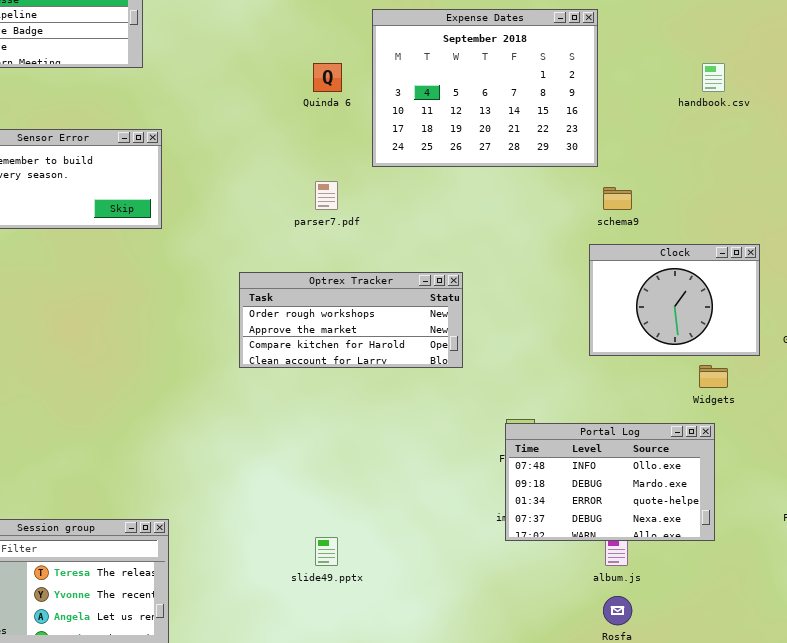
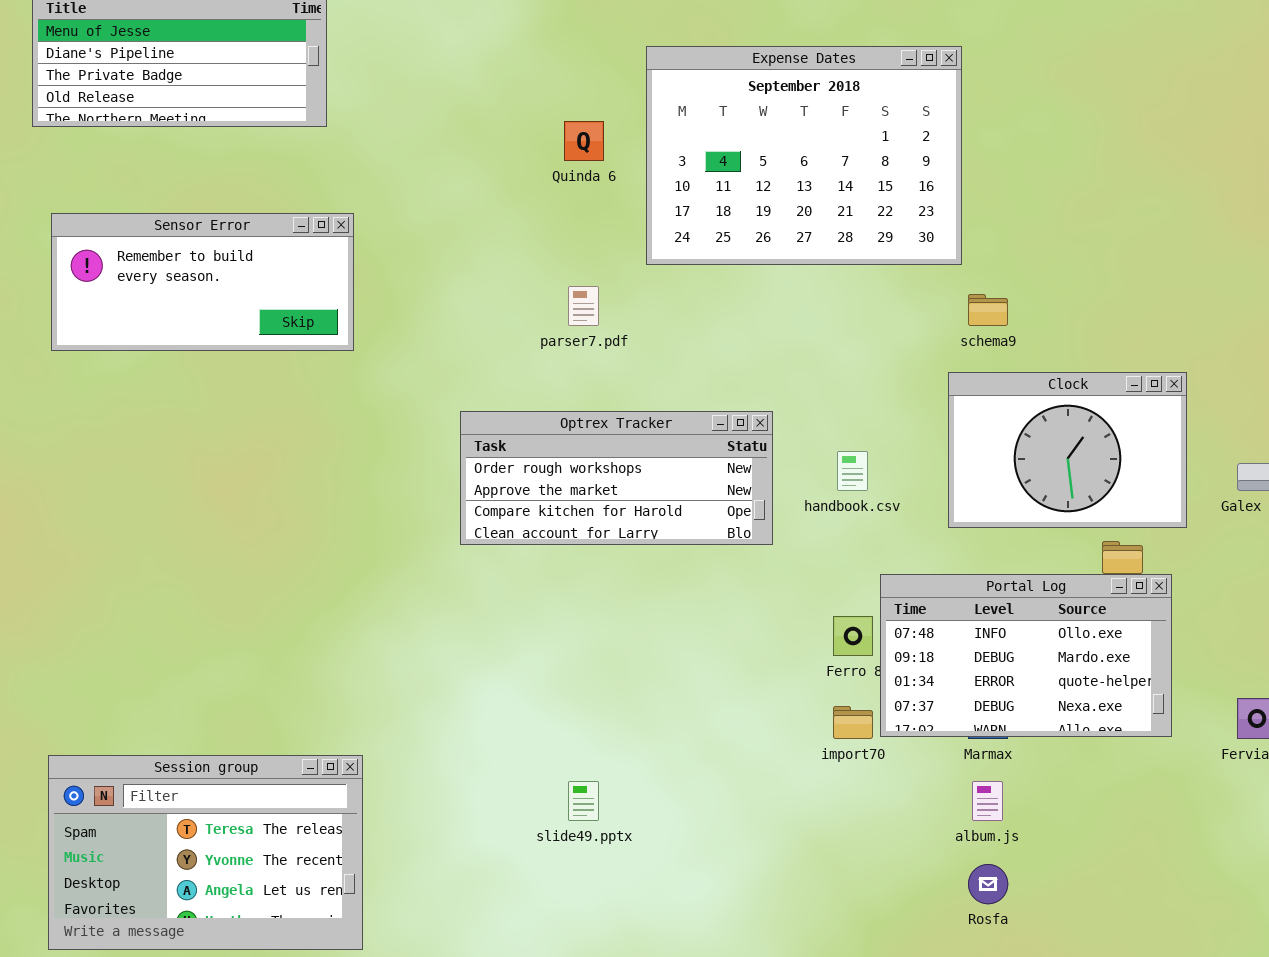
handbook.csv: [702,63,725,92] -> [837,451,868,491], moved
Portal Log: [505,423,715,541] -> [880,574,1172,737], moved

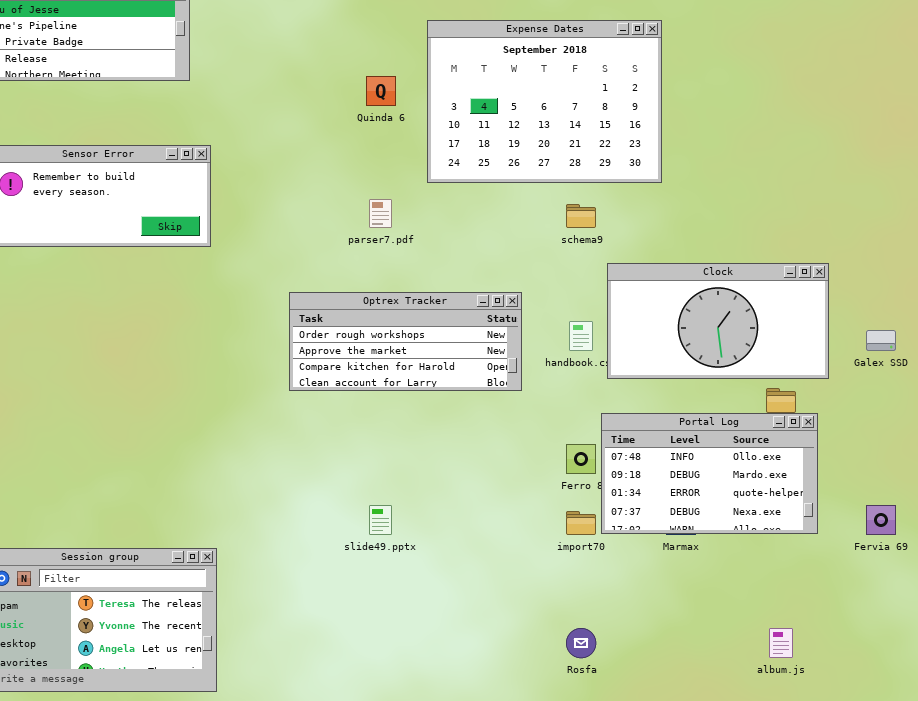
schema9: [968,294,1008,326] -> [566,204,596,228], moved
Clock: [948,372,1187,528] -> [607,263,829,379], resized
slide49.pptx: [568,781,599,821] -> [369,505,392,535], moved
album.js: [972,781,1003,821] -> [769,628,793,658], moved
Rosfa: [968,864,1008,904] -> [566,628,596,658], moved

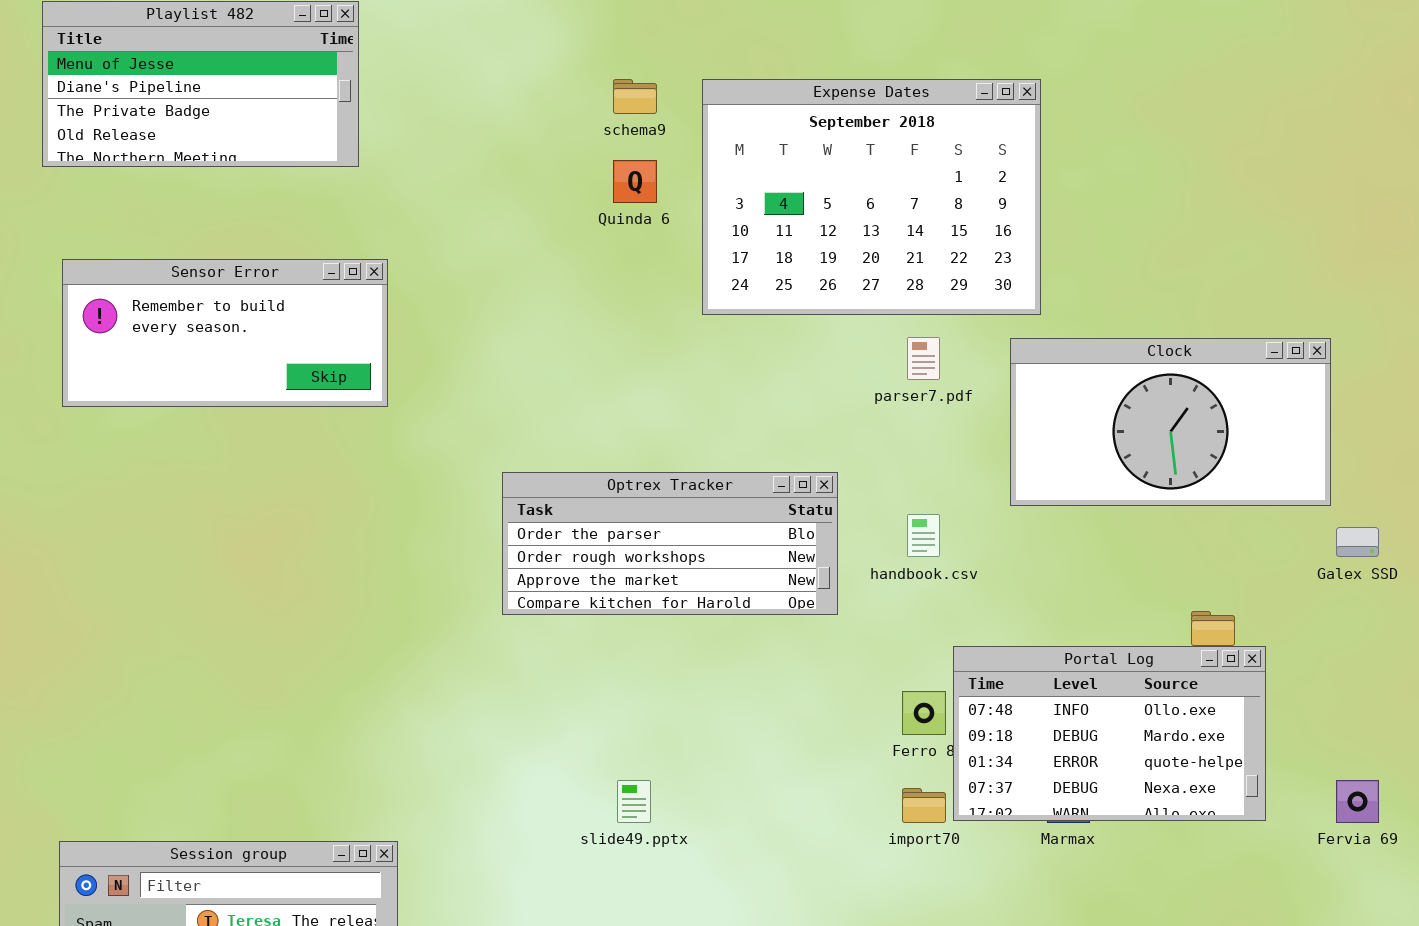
parser7.pdf: [369,199,392,228] -> [907,337,940,380], moved
schema9: [566,204,596,228] -> [613,79,657,114], moved
Clock: [607,263,829,379] -> [1010,338,1331,506], moved
Optrex Tracker: [289,292,522,391] -> [502,472,838,615], scrolled up 1 row

